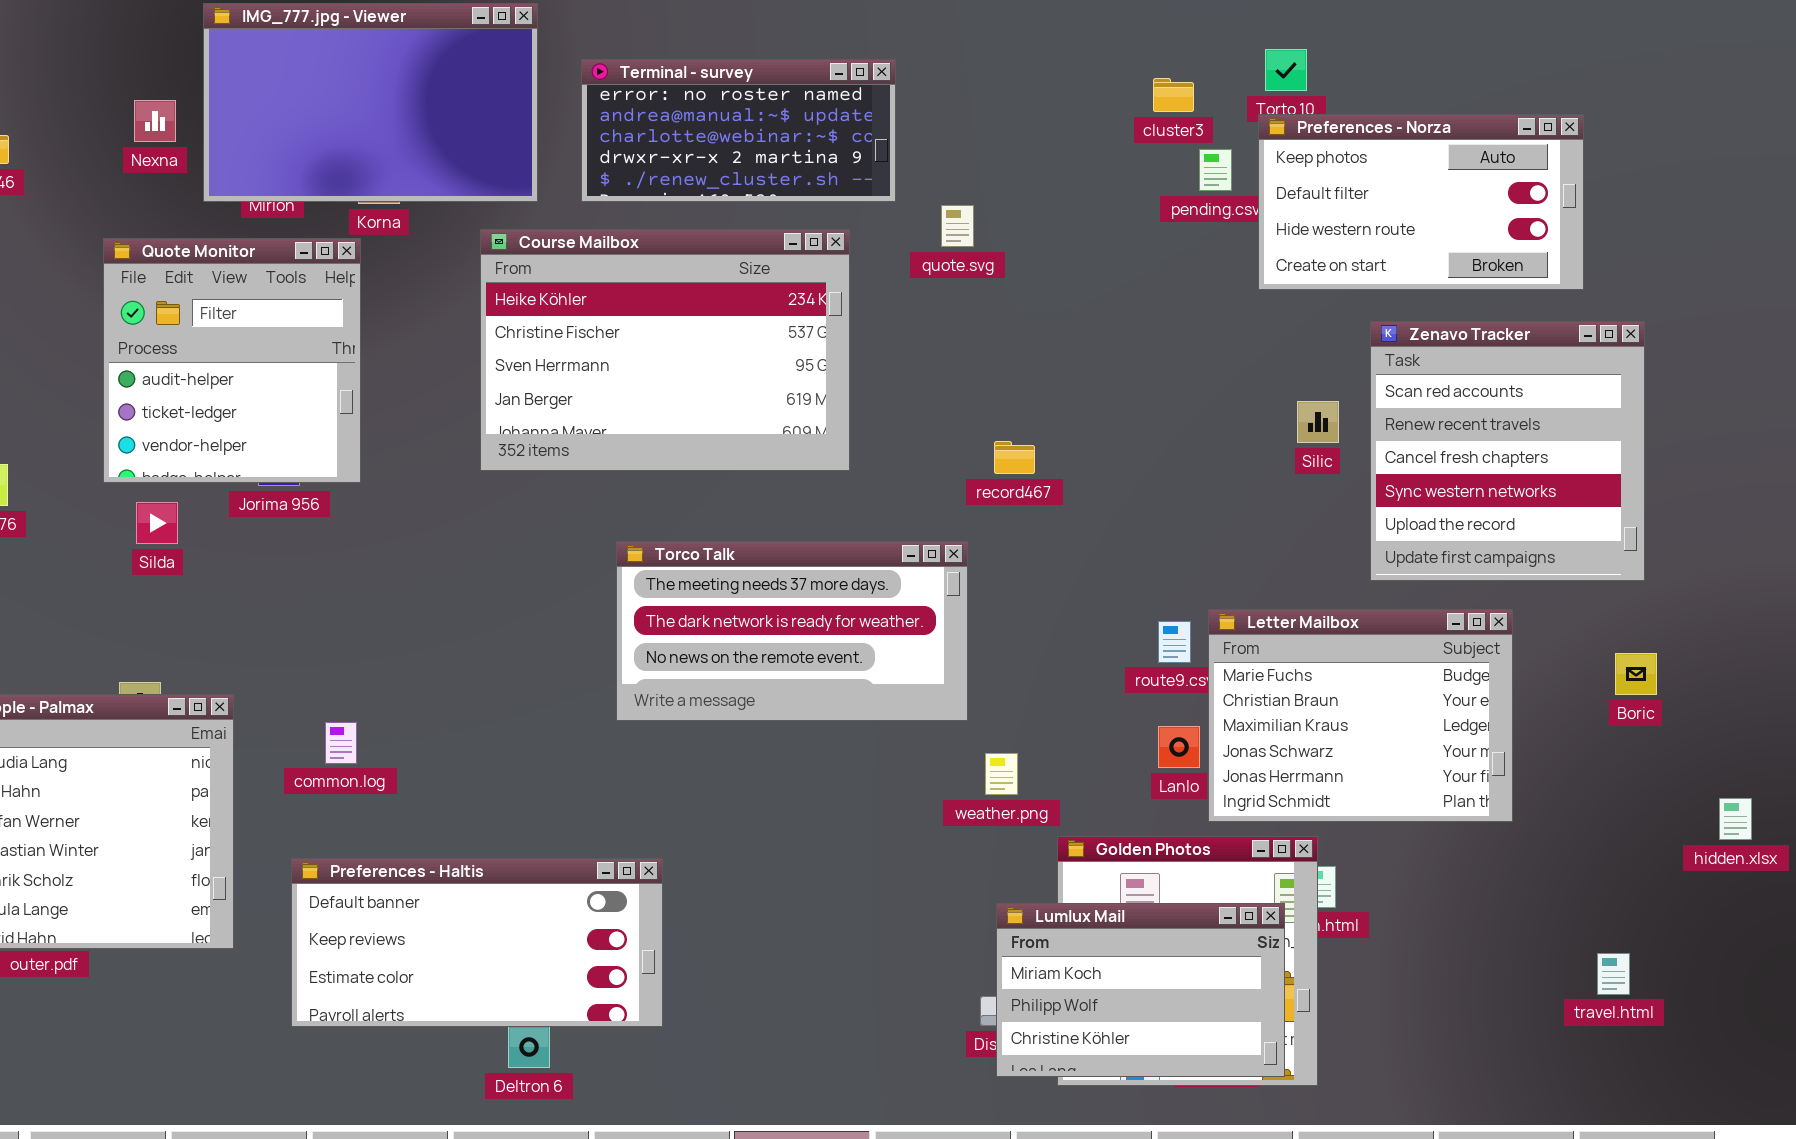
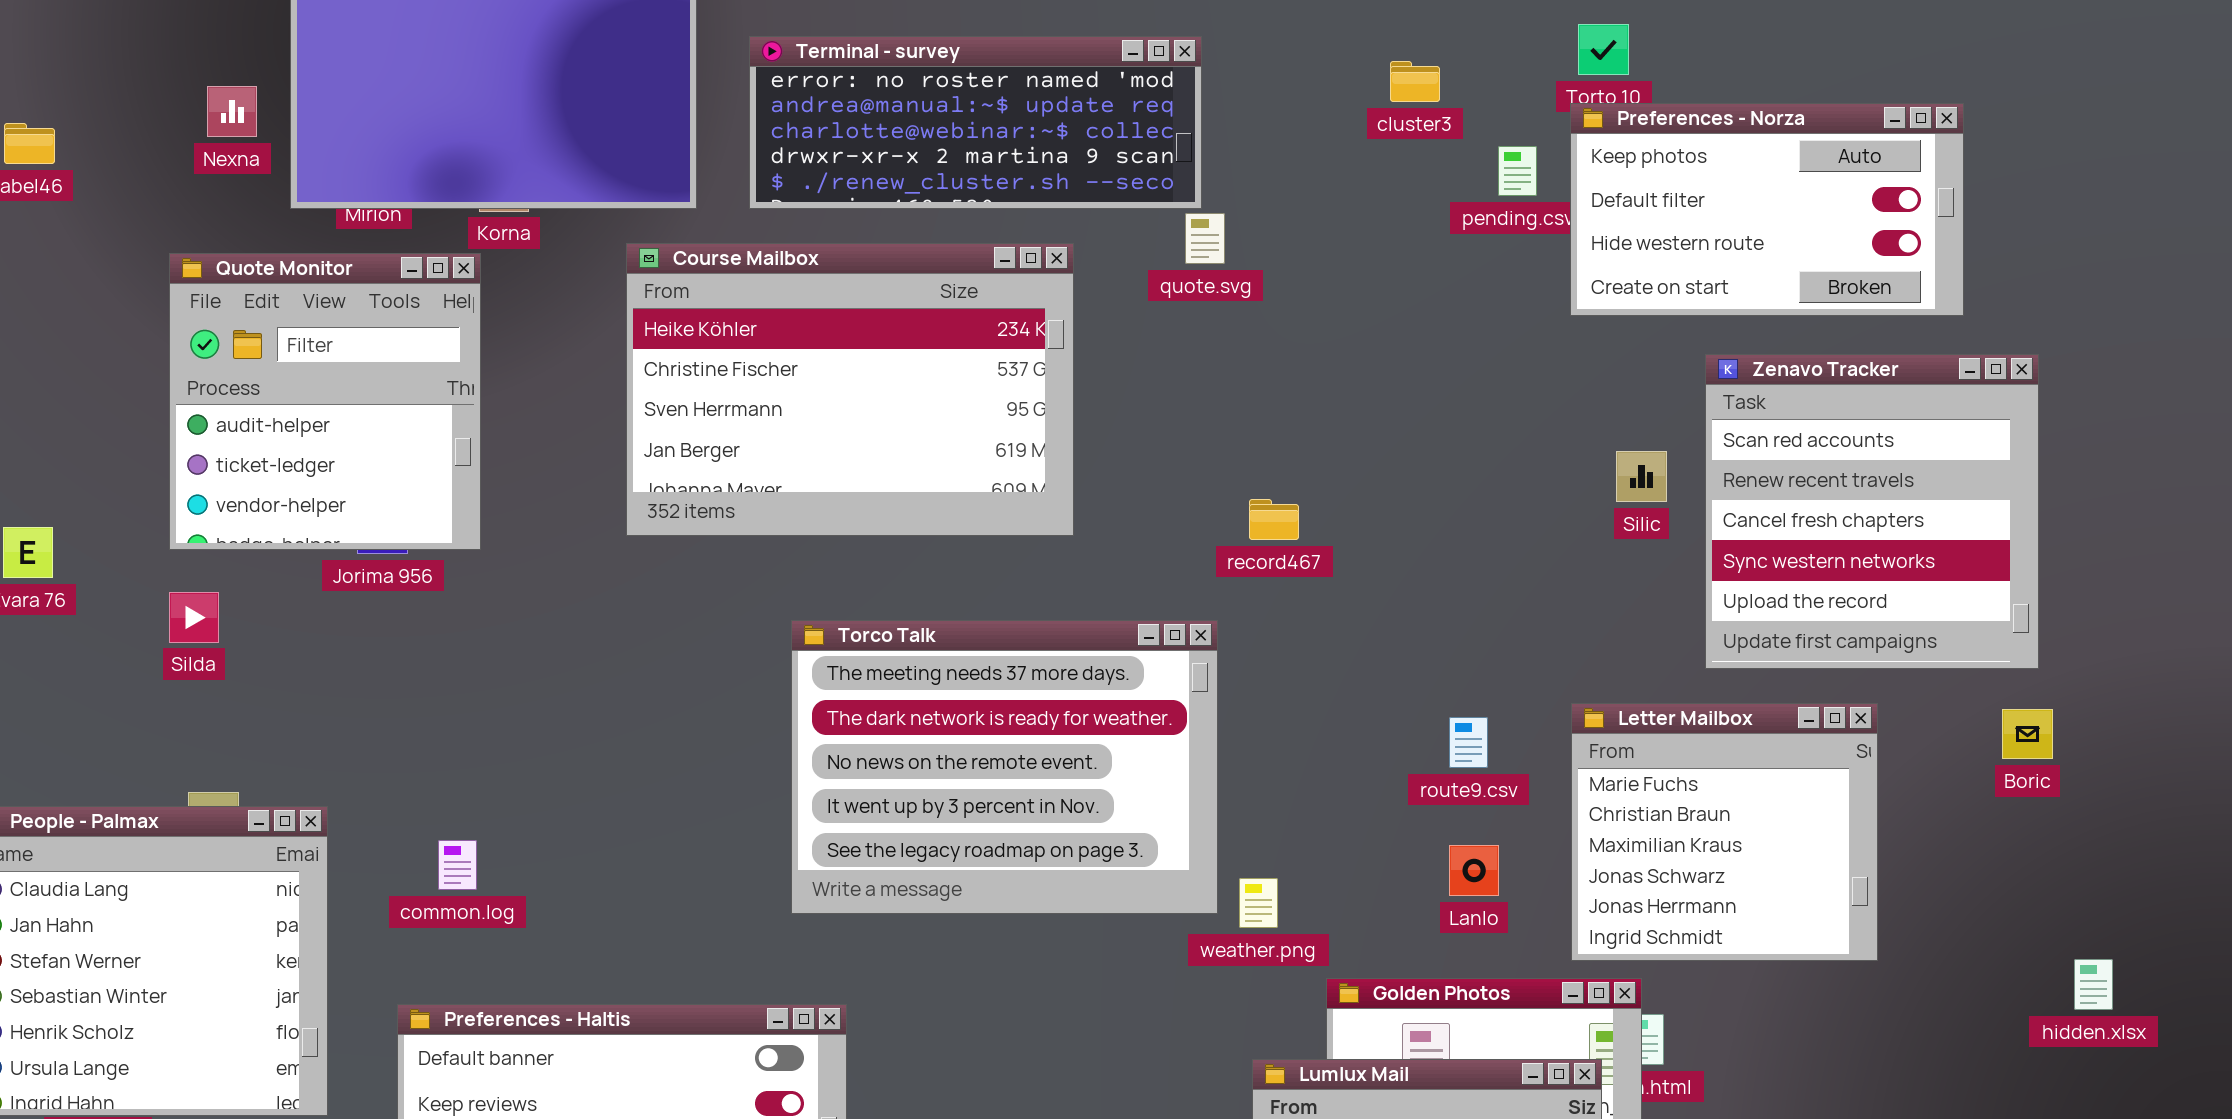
Terminal - survey: [581,59,896,202] -> [749,36,1202,209], resized
cluster3: [1153,78,1194,112] -> [1390,61,1440,102], moved
Silda: [136,502,178,544] -> [169,592,219,643], moved
Torco Talk: [616,541,968,721] -> [791,620,1218,914], resized
Letter Mailbox: [1208,609,1513,822] -> [1571,703,1878,961], resized
Boric: [1615,653,1657,695] -> [2002,709,2053,759], moved
hidden.xlsx: [1719,798,1752,840] -> [2074,959,2113,1010], moved

